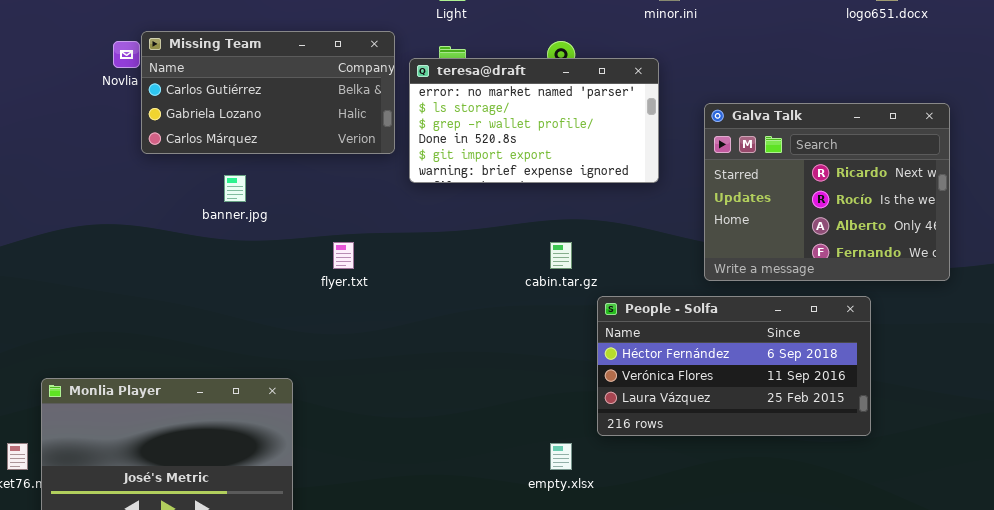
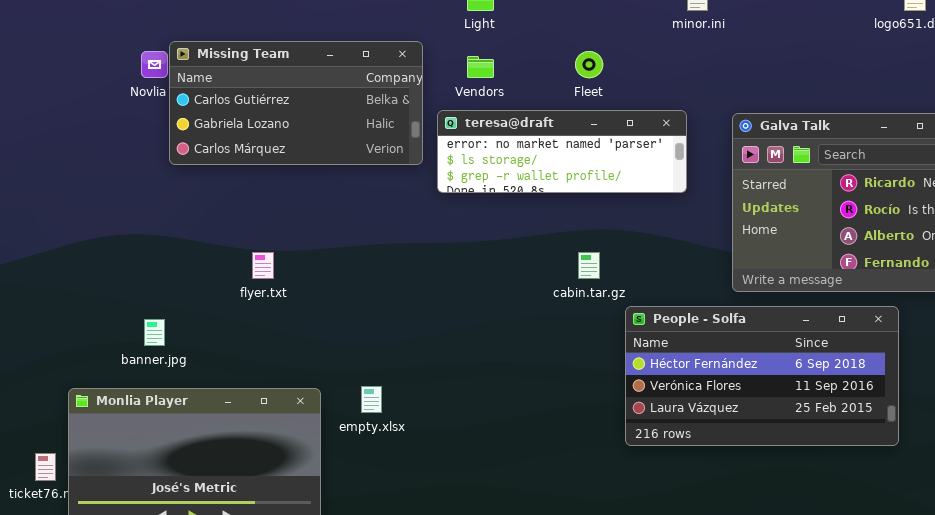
teresa@draft: [409,58,659,183] -> [437,110,687,193], resized
banner.jpg: [224,175,246,202] -> [144,319,165,346], moved
flyer.txt: [333,242,354,269] -> [252,252,274,279], moved
empty.xlsx: [550,443,572,470] -> [361,386,382,413], moved

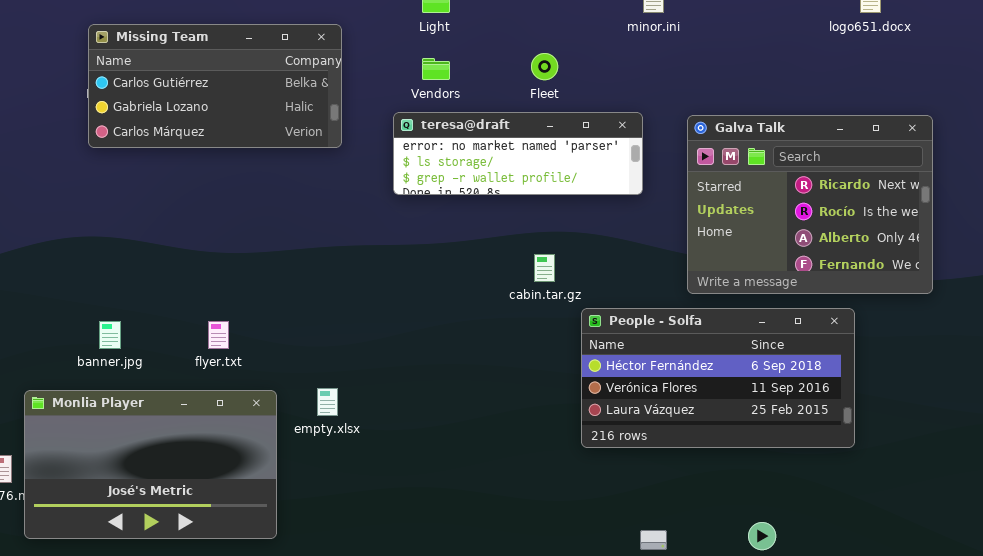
Missing Team: [169,41,423,165] -> [88,24,342,148], moved
flyer.txt: [252,252,274,279] -> [208,321,229,349], moved

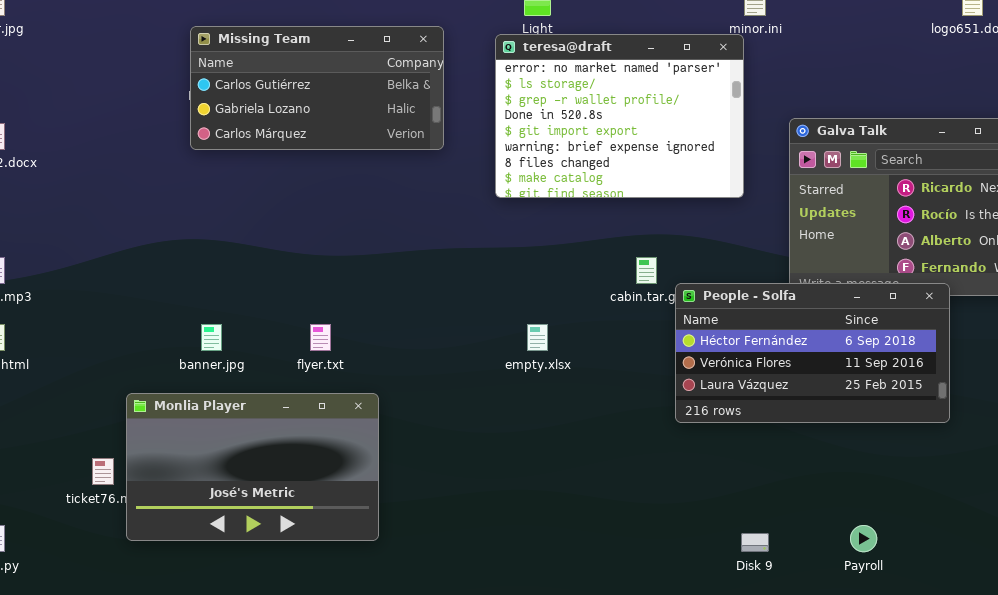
teresa@draft: [393,112,643,195] -> [495,34,744,198], resized
People - Solfa: [581,308,855,448] -> [675,283,950,423], moved
empty.xlsx: [317,388,338,416] -> [527,324,548,351], moved

